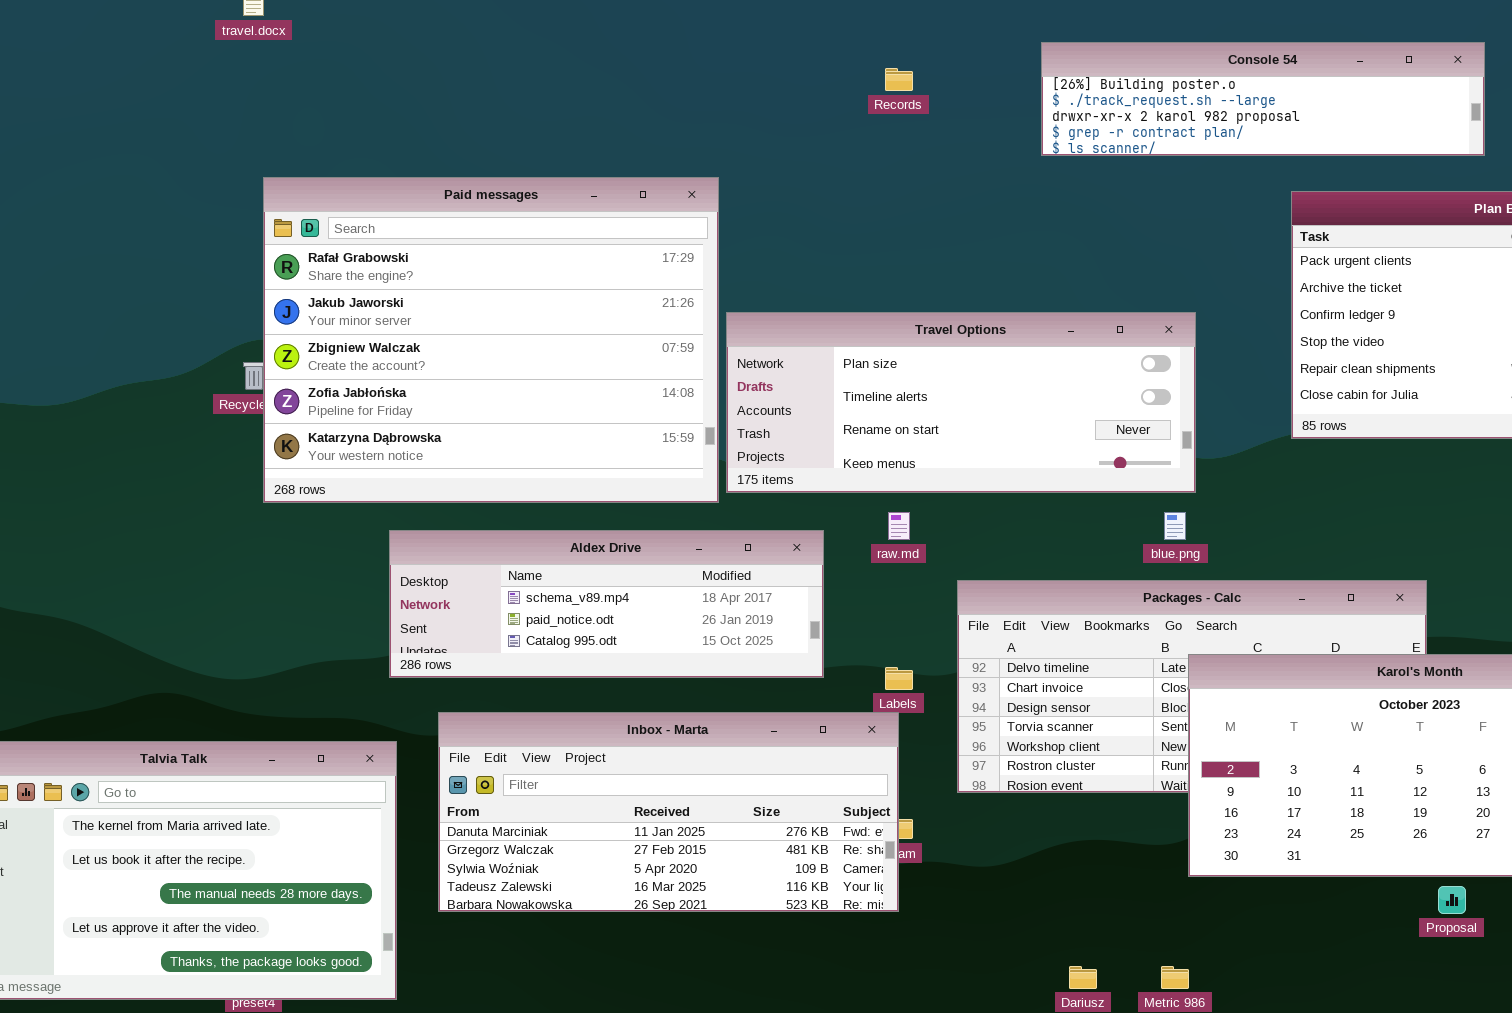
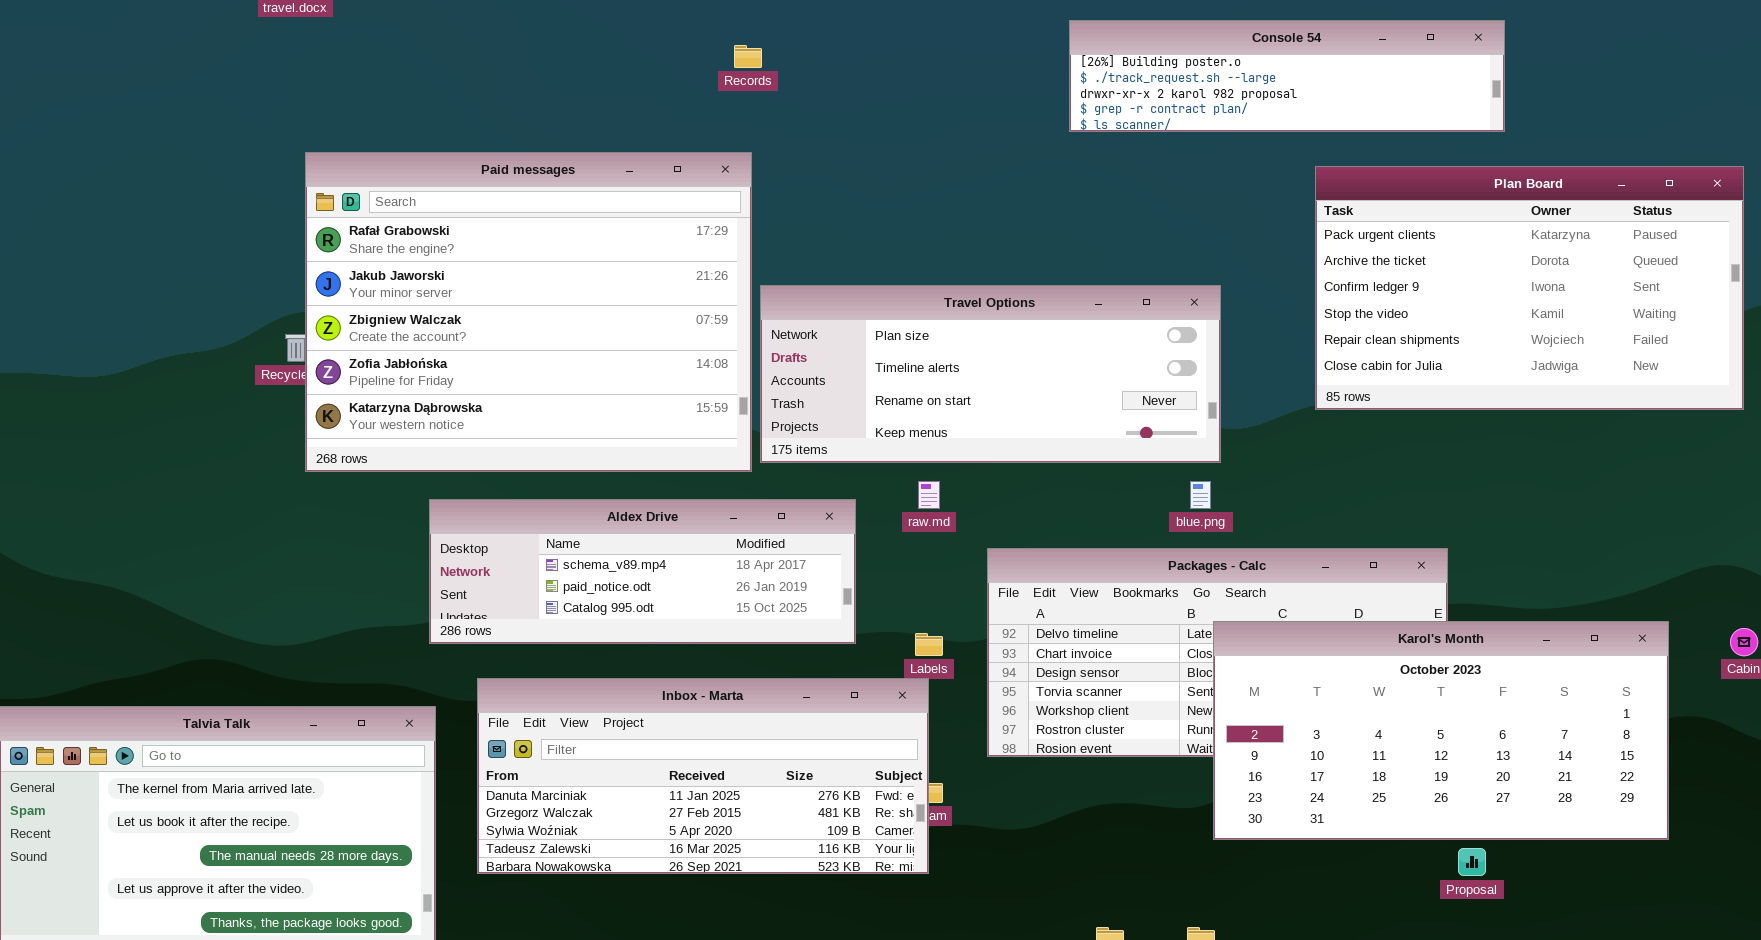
Records: [885,68,913,91] -> [734,45,762,68], moved

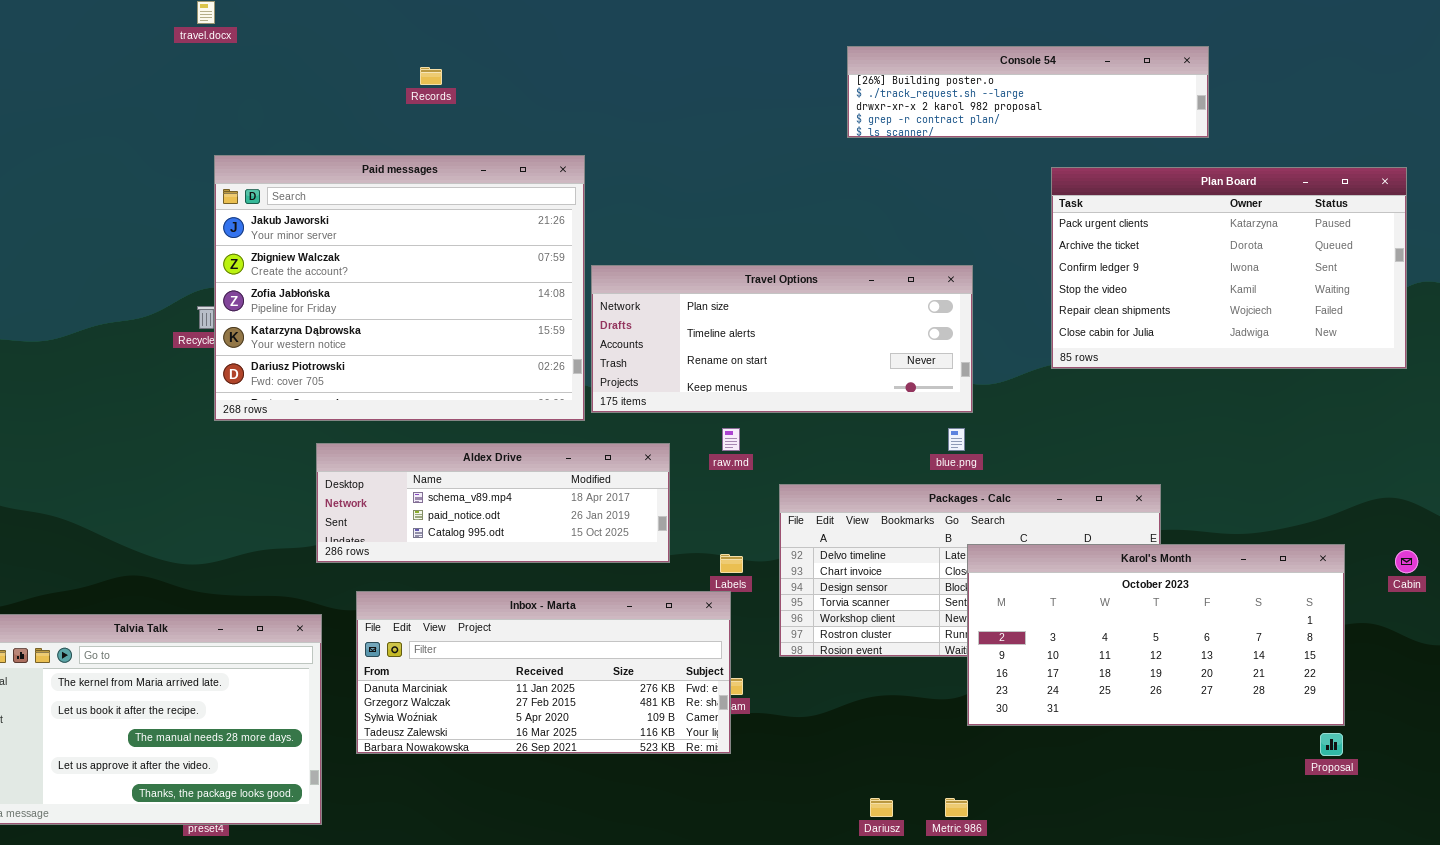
Records: [734,45,762,68] -> [420,67,442,85], moved
Paid messages: [305,152,752,472] -> [214,155,585,421], scrolled down 1 row
Proposal: [1458,848,1486,876] -> [1320,733,1343,756], moved

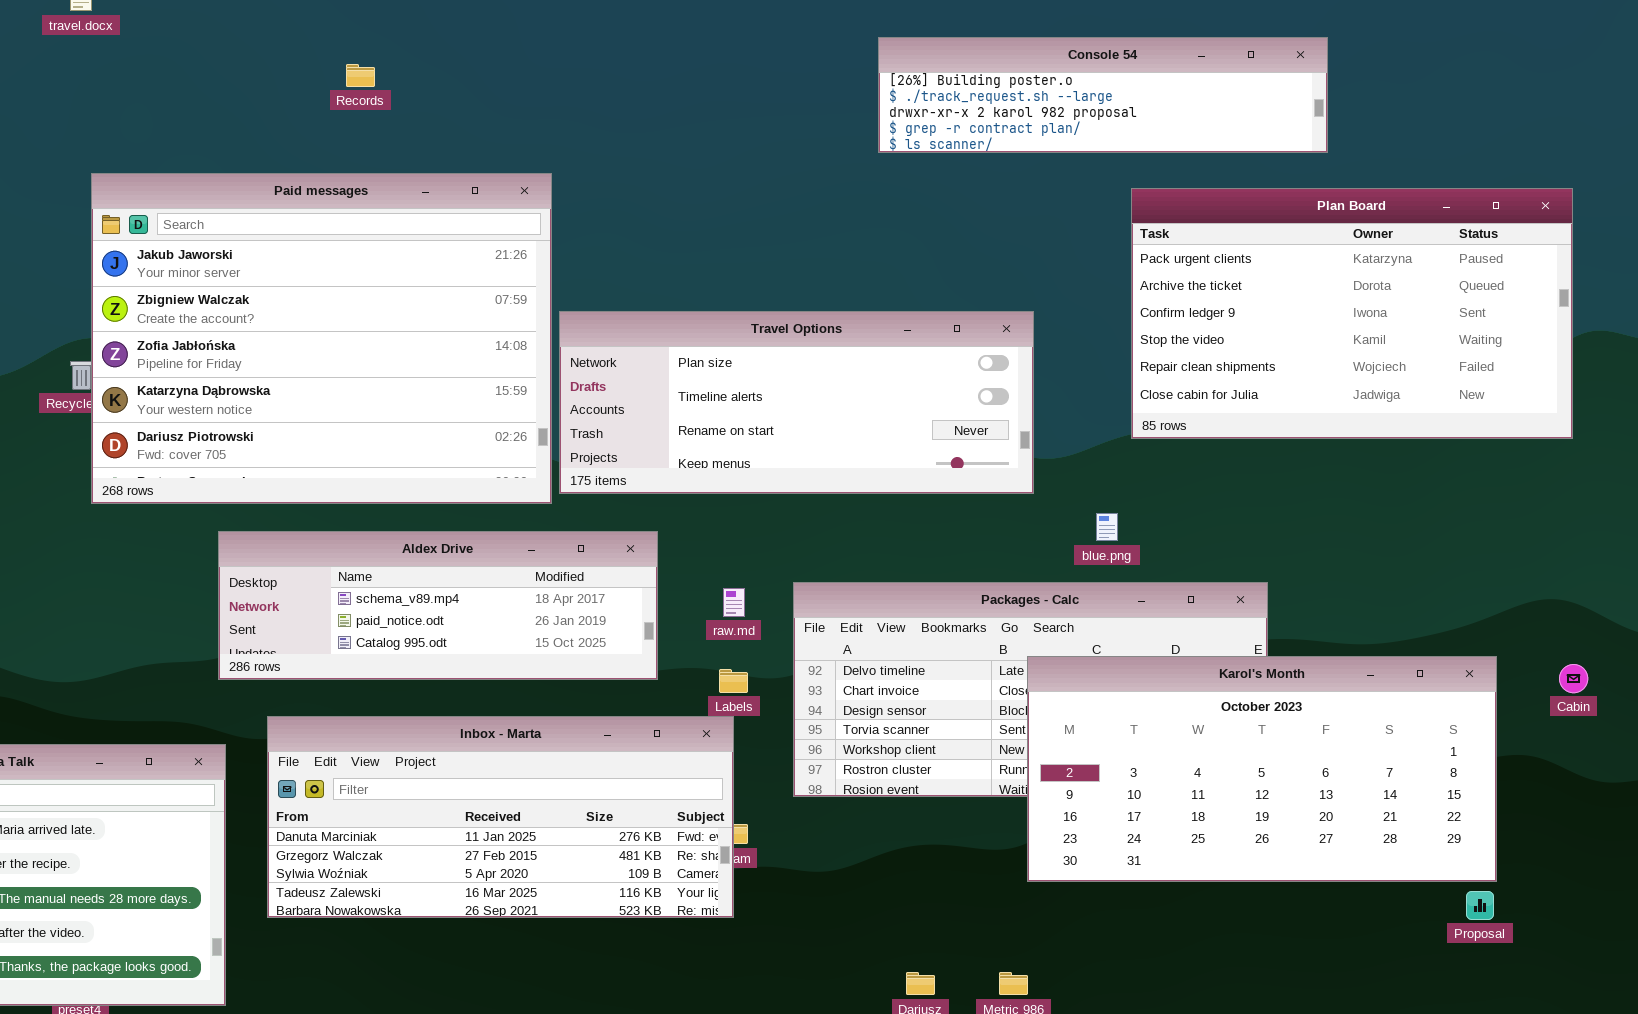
raw.md: [722,428,740,451] -> [723,588,745,617], moved
blue.png: [948,428,965,451] -> [1096,513,1118,541], moved

